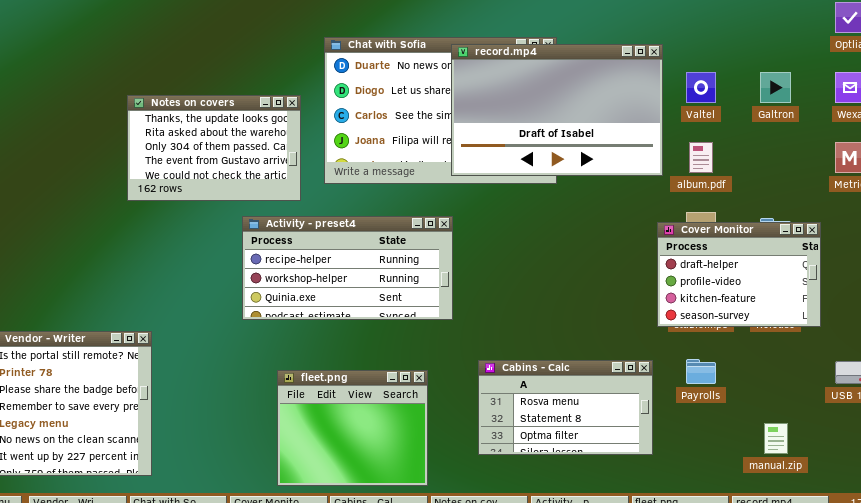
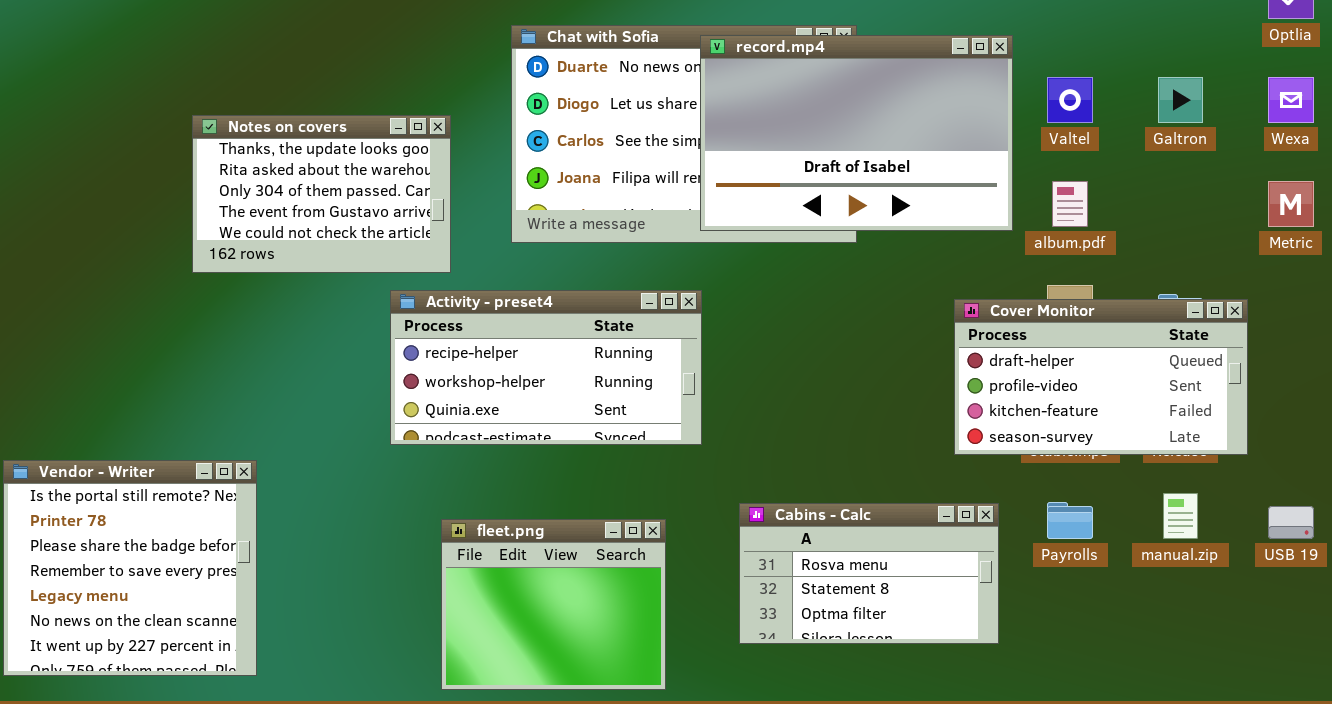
Notes on covers: [127,95,301,201] -> [192,115,451,273], moved
Cover Monitor: [657,222,821,327] -> [954,299,1248,455], resized
manual.zip: [764,423,788,454] -> [1163,493,1198,539], moved

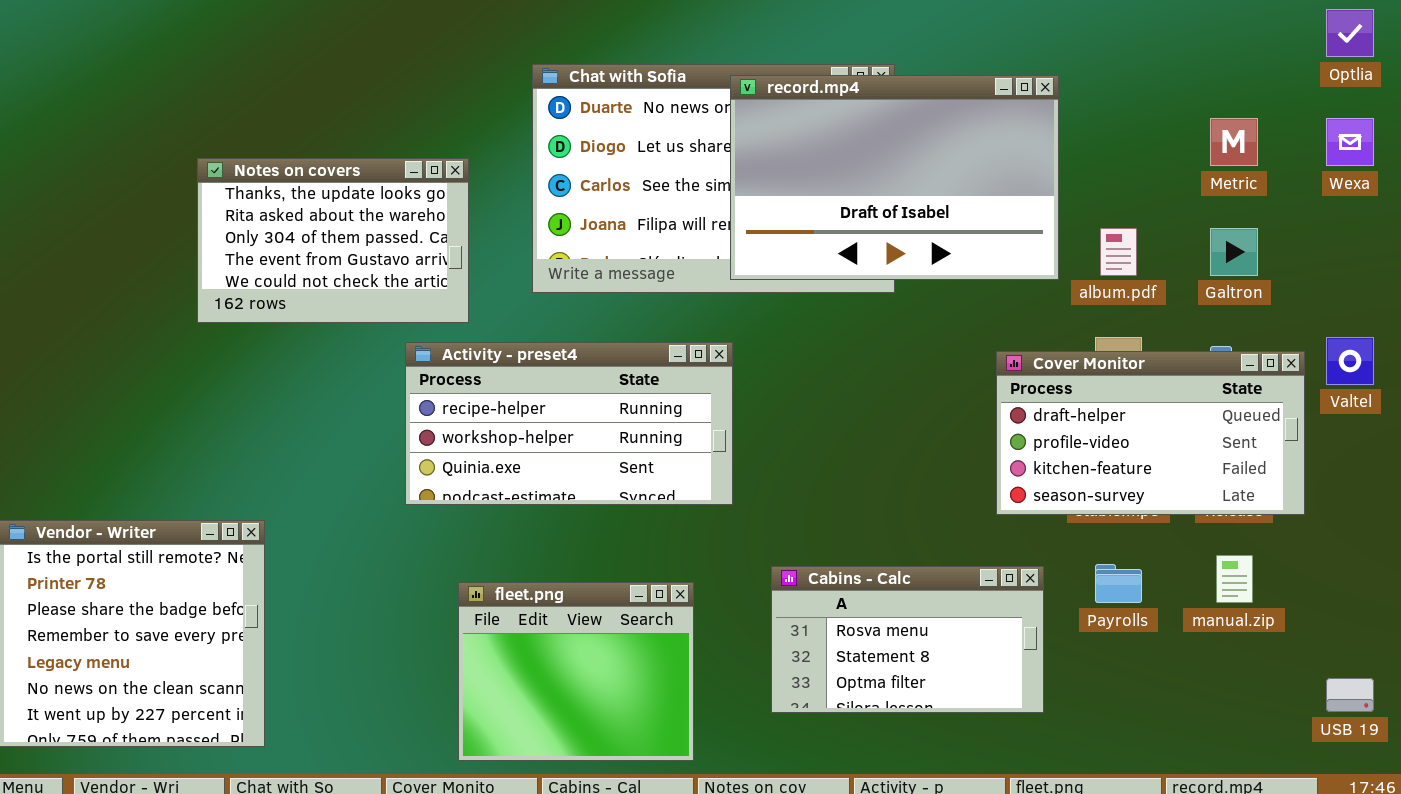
Valtel: [1047,77,1093,123] -> [1326,337,1374,385], moved
Galtron: [1158,77,1203,123] -> [1210,228,1258,276], moved
Metric: [1268,181,1314,227] -> [1210,118,1258,166], moved
USB 19: [1268,506,1314,539] -> [1326,678,1374,712], moved

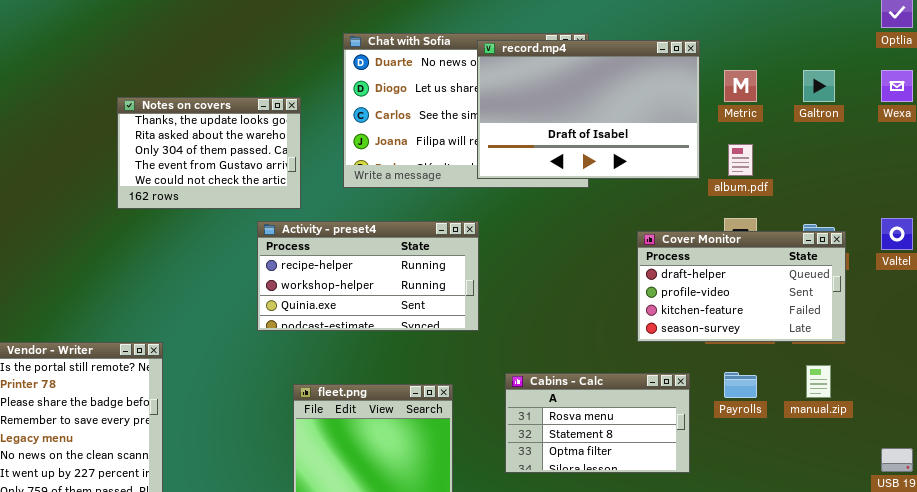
Metric: [1210,118,1258,166] -> [724,70,757,102], moved
Galtron: [1210,228,1258,276] -> [803,70,835,102], moved
Cover Monitor: [996,351,1305,515] -> [637,231,846,342], moved

